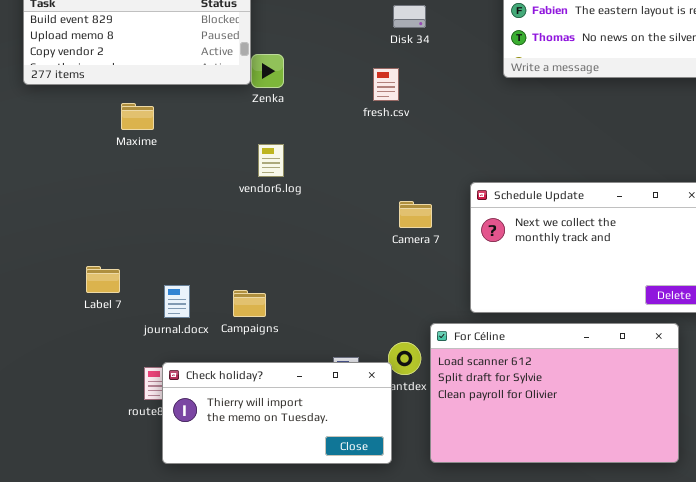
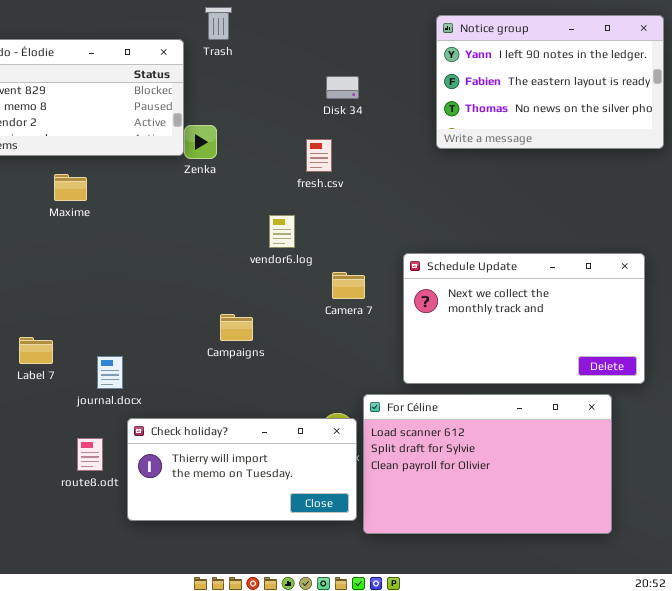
vendor6.log: [258,144,284,177] -> [269,215,295,248], moved
Campaigns: [233,290,266,317] -> [220,314,253,341], moved
Check holiday?: [162,362,392,464] -> [127,418,357,521], moved

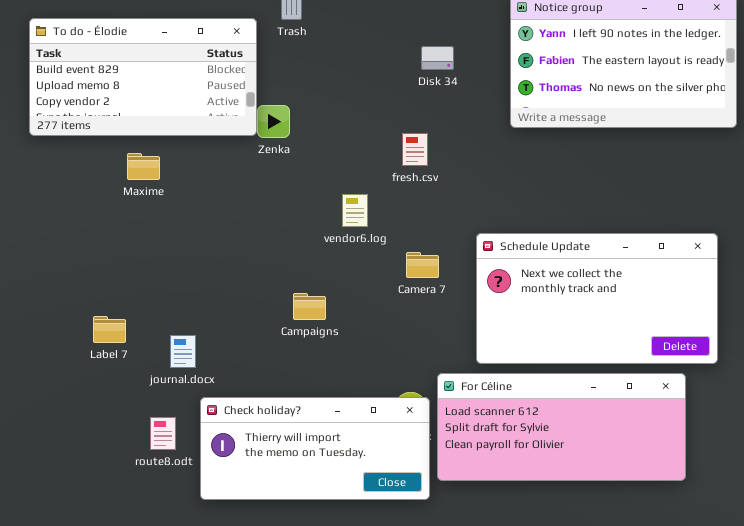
Disk 34: [326,76,359,99] -> [421,46,454,70], moved
fresh.csv: [306,139,332,172] -> [402,133,428,166], moved
For Céline: [363,394,612,534] -> [437,373,686,481], resized

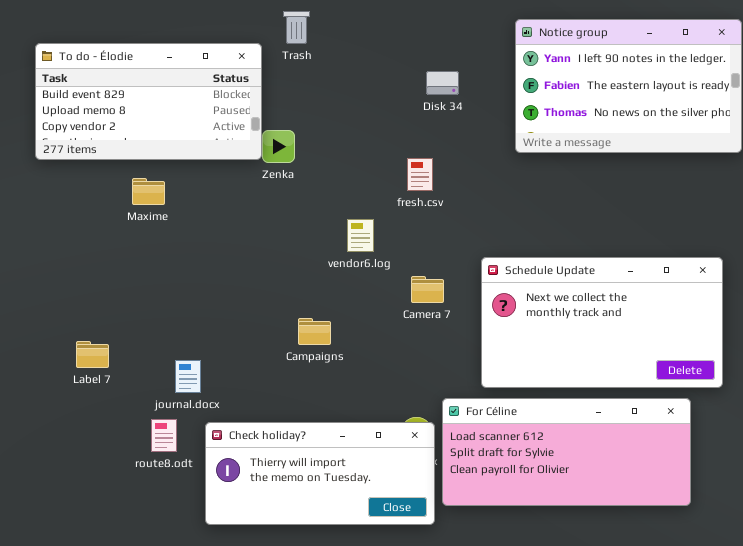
Label 7: [93,316,126,343] -> [76,341,109,368], moved
route8.odt: [150,417,176,450] -> [151,419,177,452], moved

